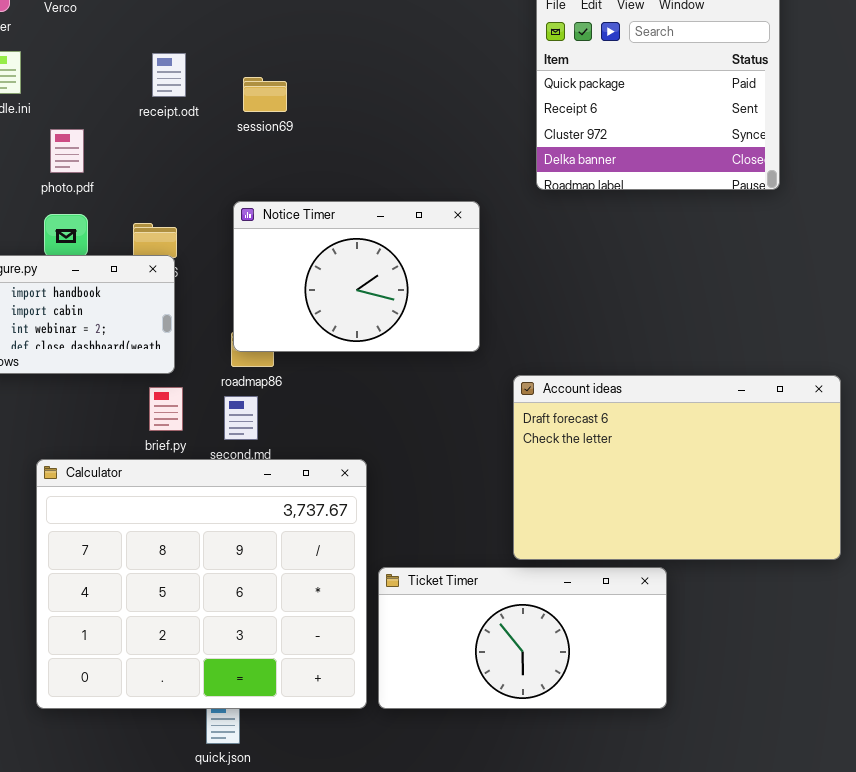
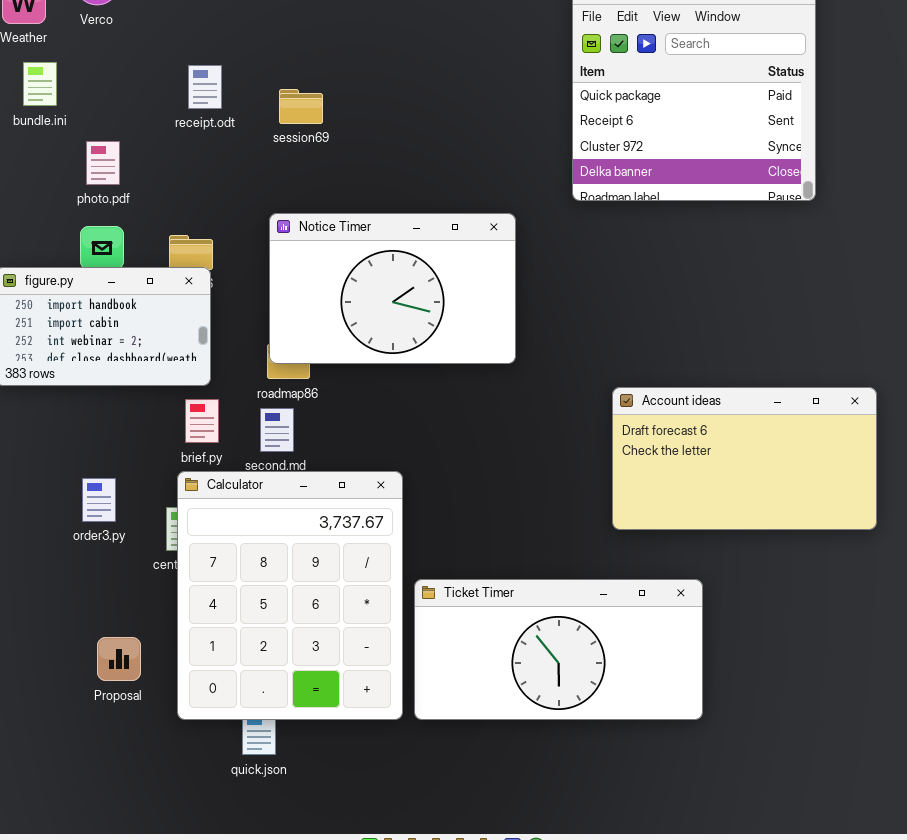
Account ideas: [513,375,841,560] -> [612,387,877,530], resized
Calculator: [36,459,367,709] -> [177,471,403,720], resized

